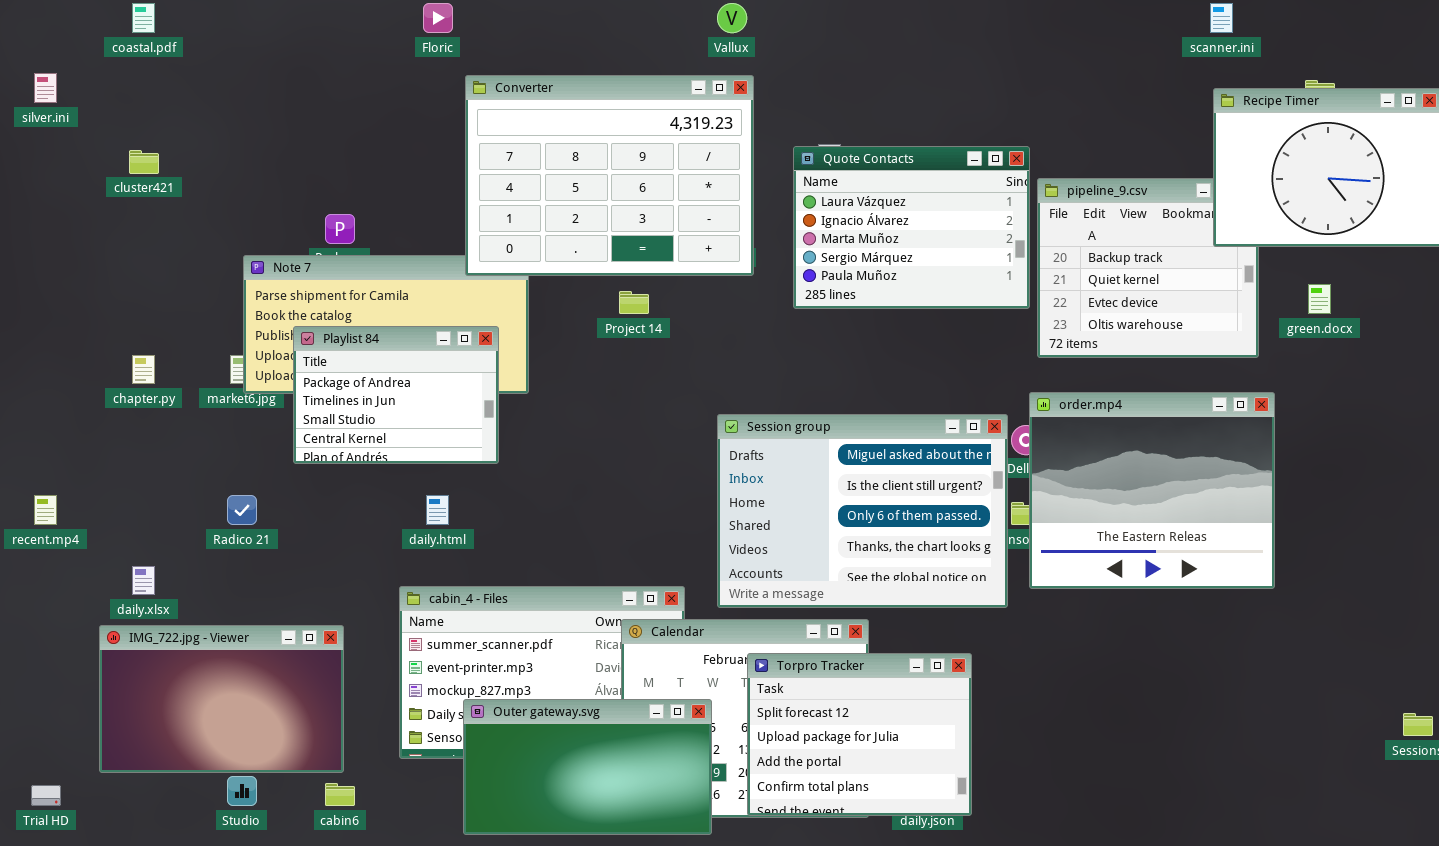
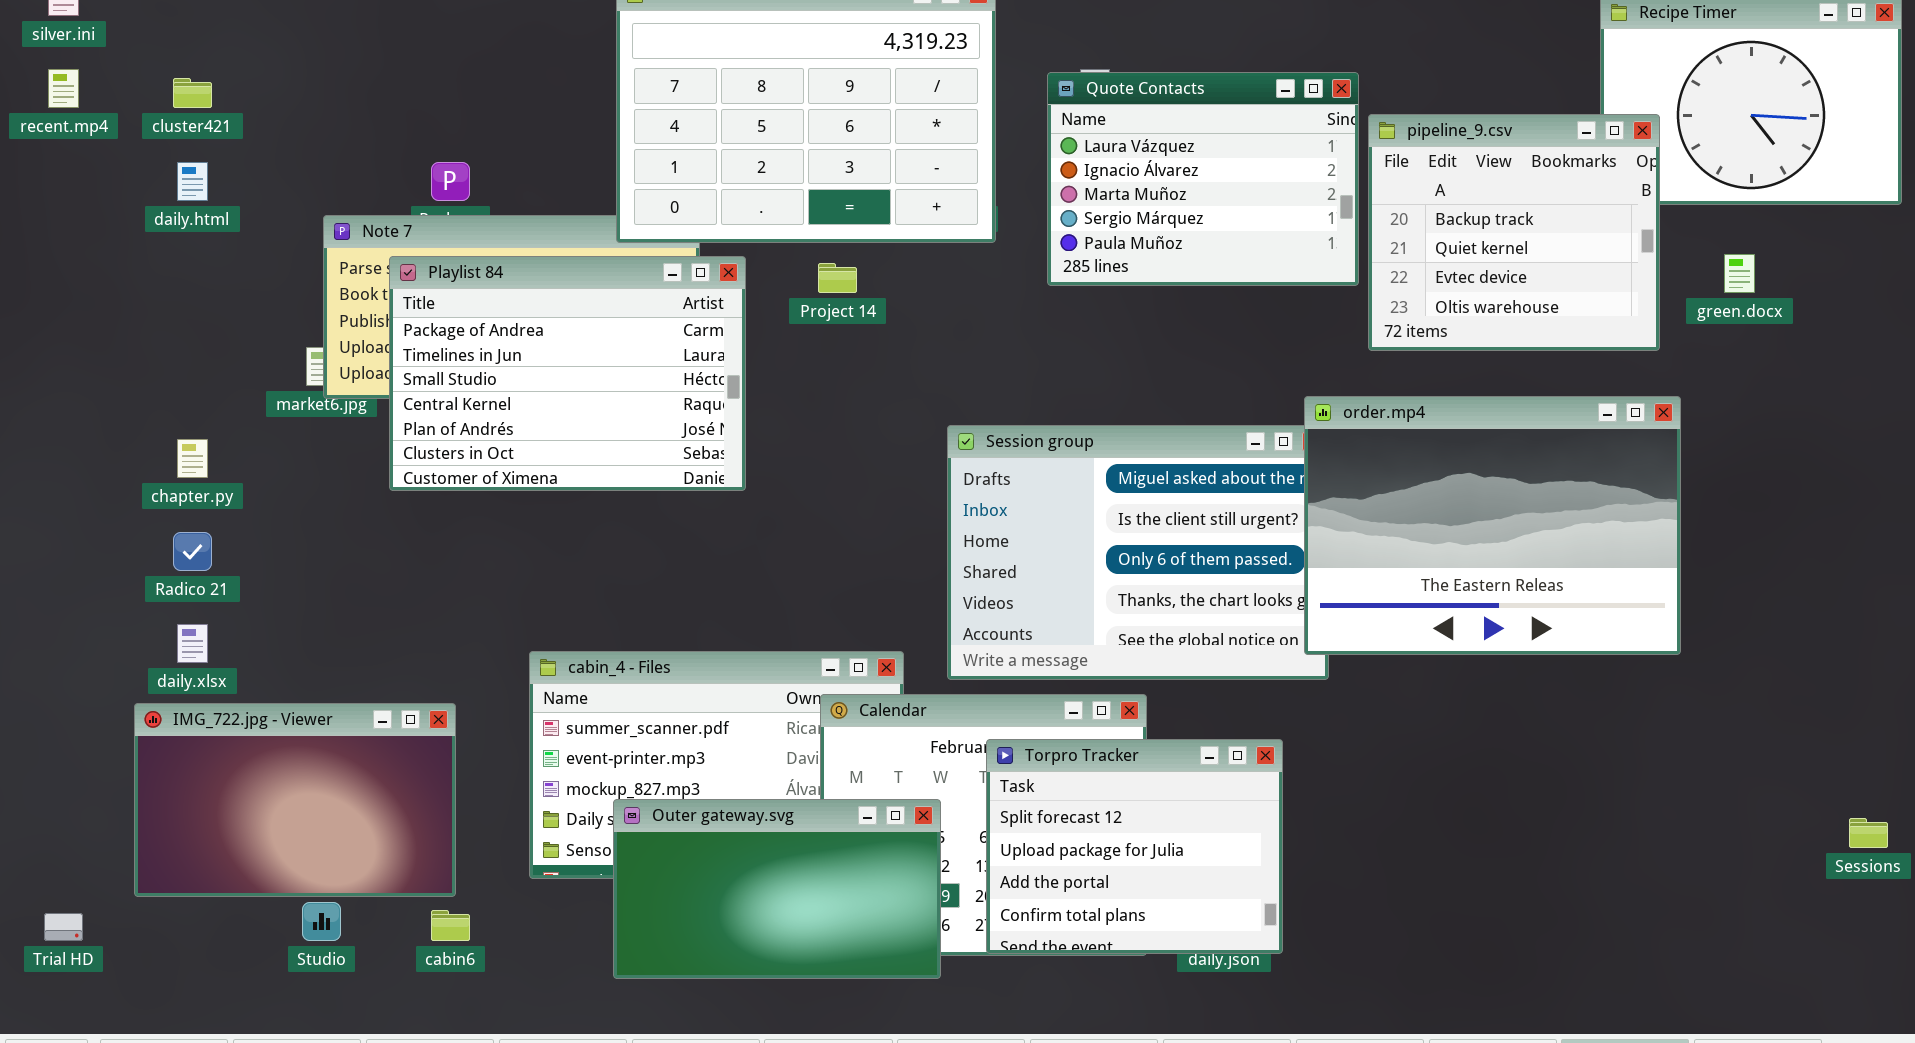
pipeline_9.csv: [1037,178,1259,358] -> [1368,114,1660,351], raised
Playlist 84: [293,326,499,464] -> [389,256,746,491], resized
chapter.py: [132,355,155,384] -> [177,439,208,478], moved
order.mp4: [1029,392,1275,589] -> [1304,396,1681,655], resized
recent.mp4: [34,495,57,525] -> [48,69,79,108], moved
Radico 21: [227,495,257,525] -> [173,532,212,571], moved
daily.html: [426,495,449,525] -> [177,162,208,201], moved

